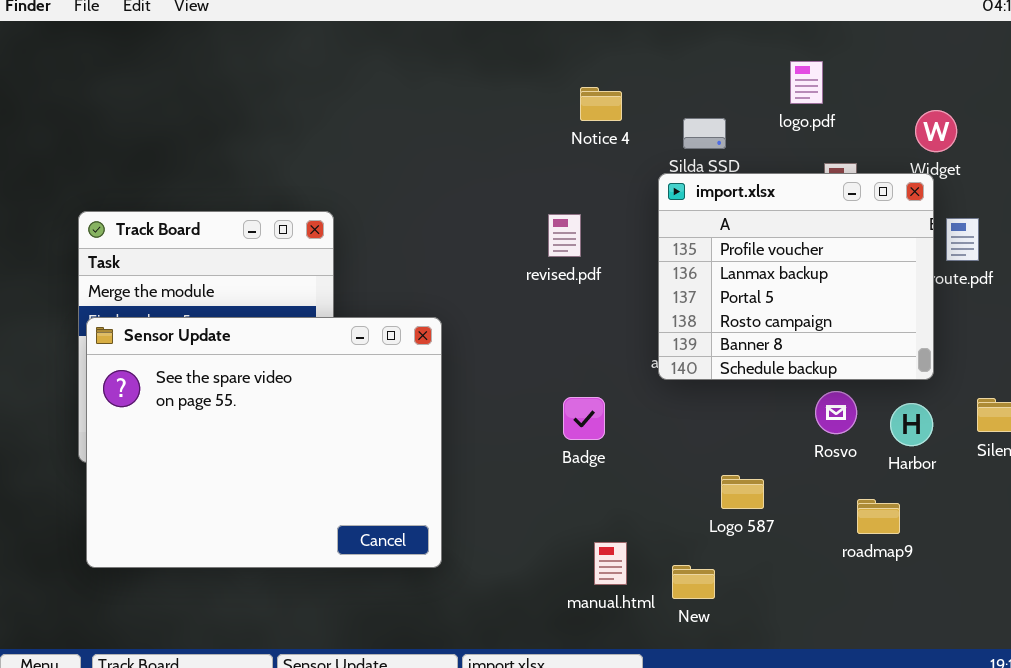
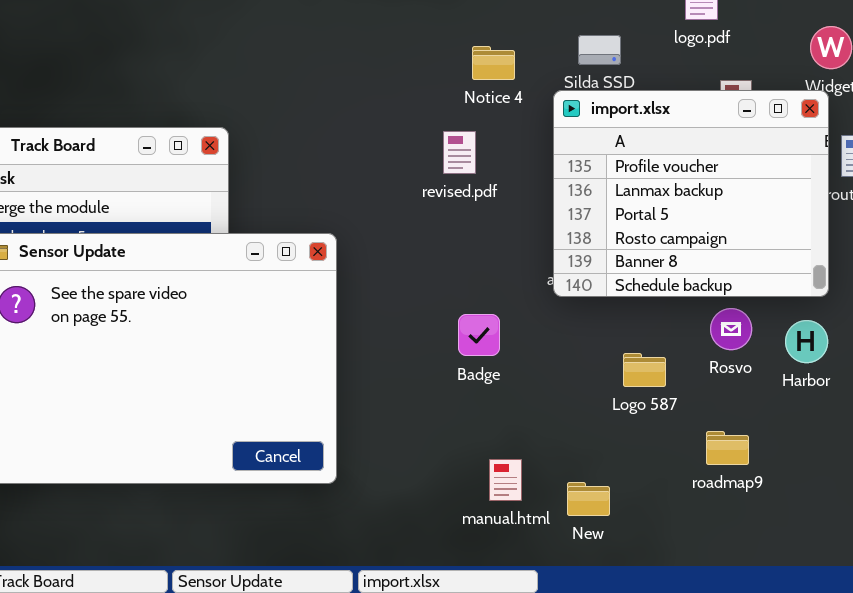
Notice 4: [580,87,622,121] -> [472,46,515,80], moved
Logo 587: [721,475,764,509] -> [623,353,666,387], moved
roadmap9: [857,499,900,534] -> [706,431,749,465], moved

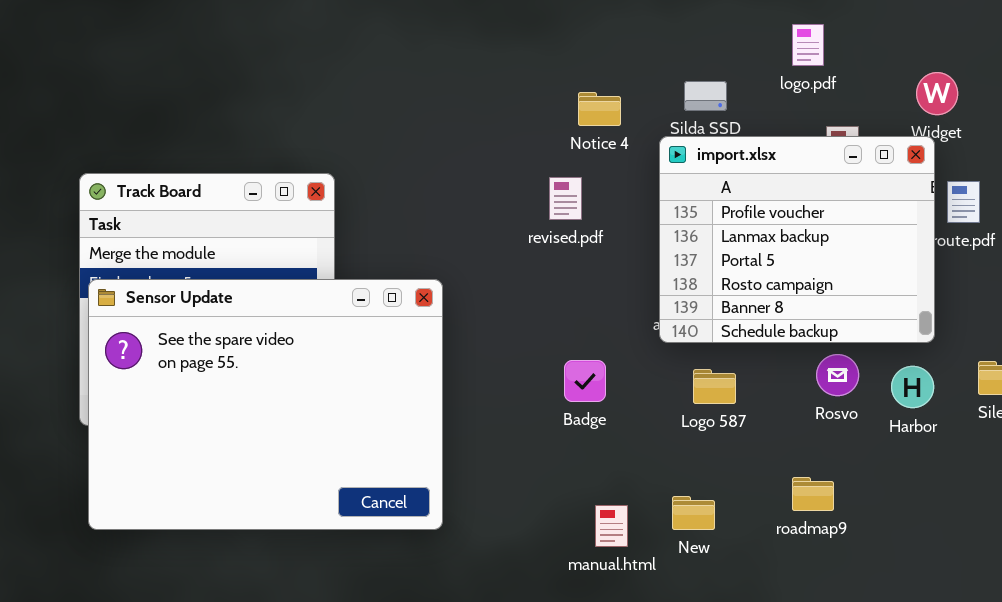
Logo 587: [623,353,666,387] -> [693,369,736,404], moved
roadmap9: [706,431,749,465] -> [792,477,834,511], moved
New: [567,482,610,516] -> [672,496,715,530], moved

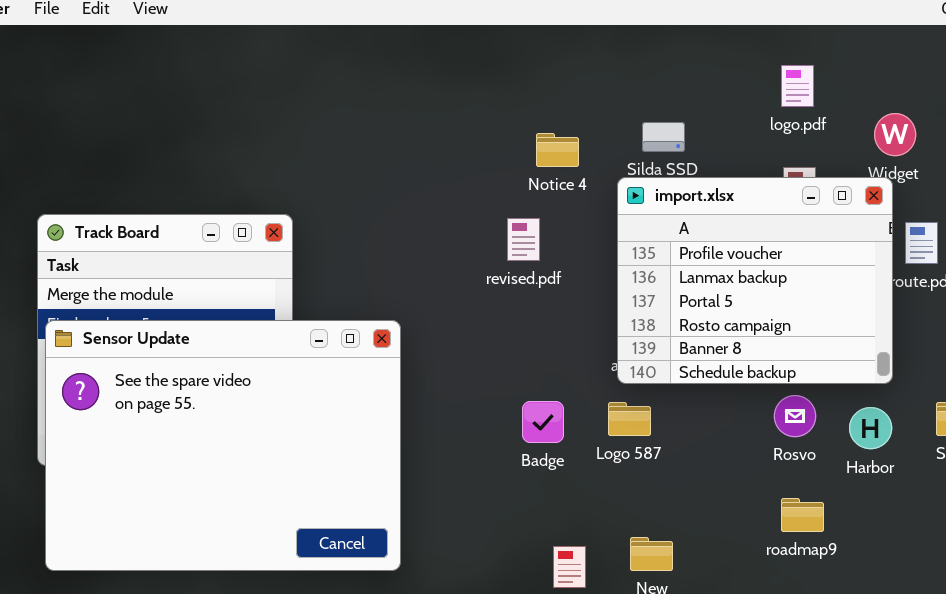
logo.pdf: [792,24,824,66] -> [781,65,814,107], moved
Logo 587: [693,369,736,404] -> [608,402,651,436], moved
roadmap9: [792,477,834,511] -> [781,498,824,532], moved

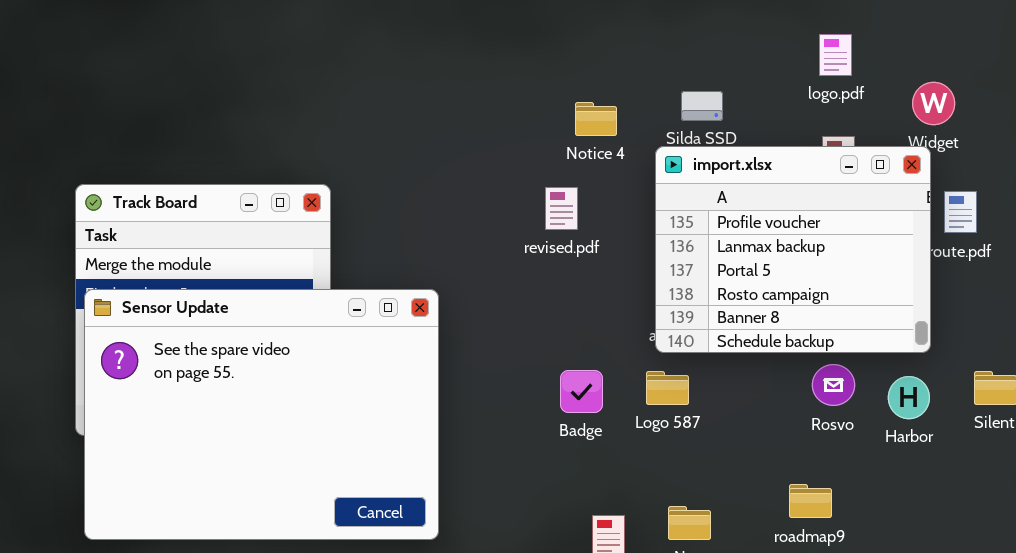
roadmap9: [781,498,824,532] -> [789,484,832,518], moved

